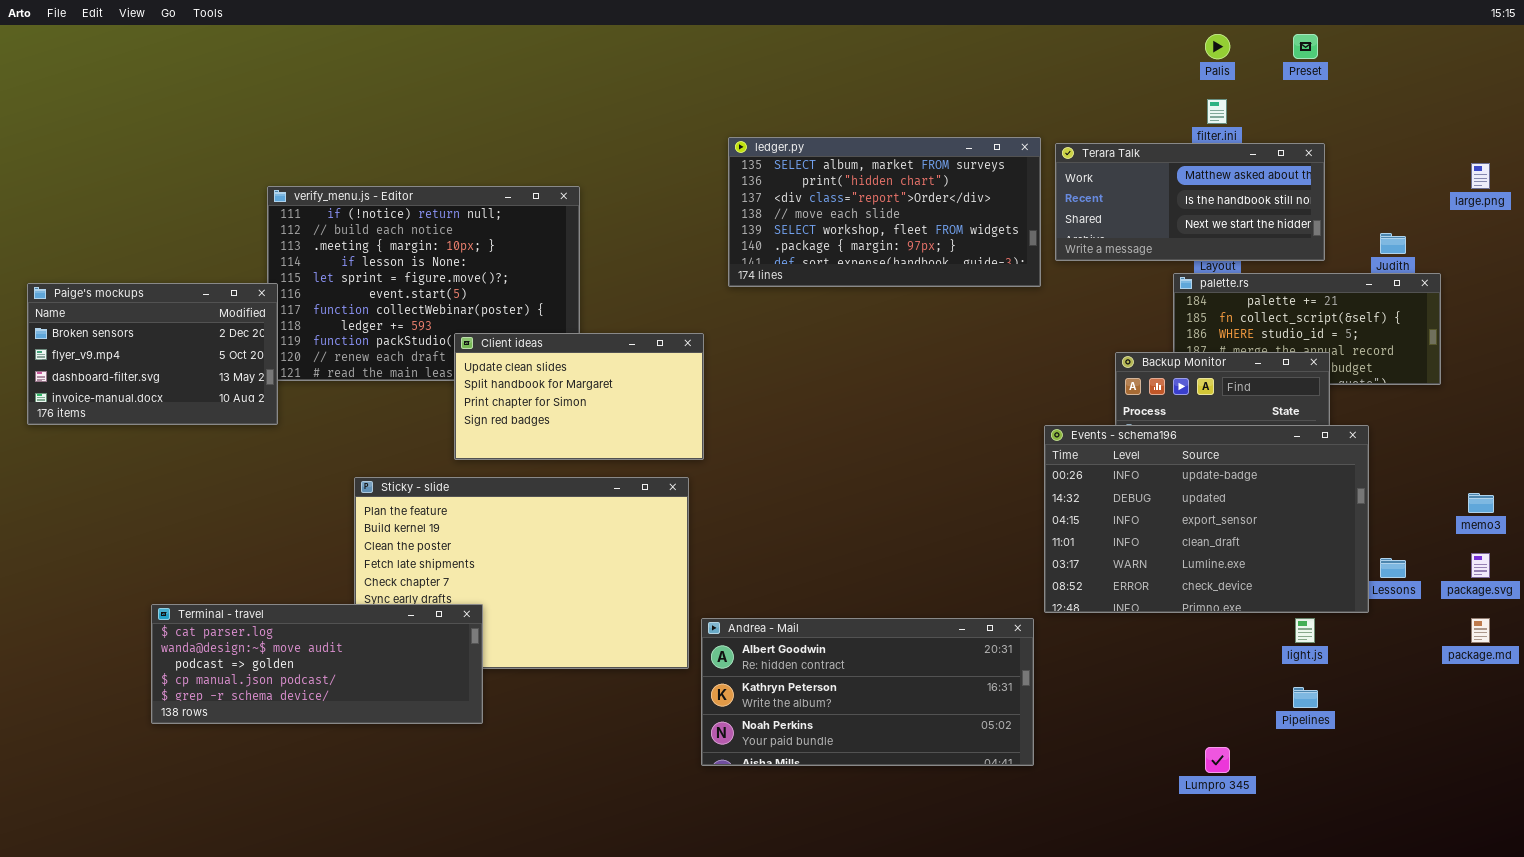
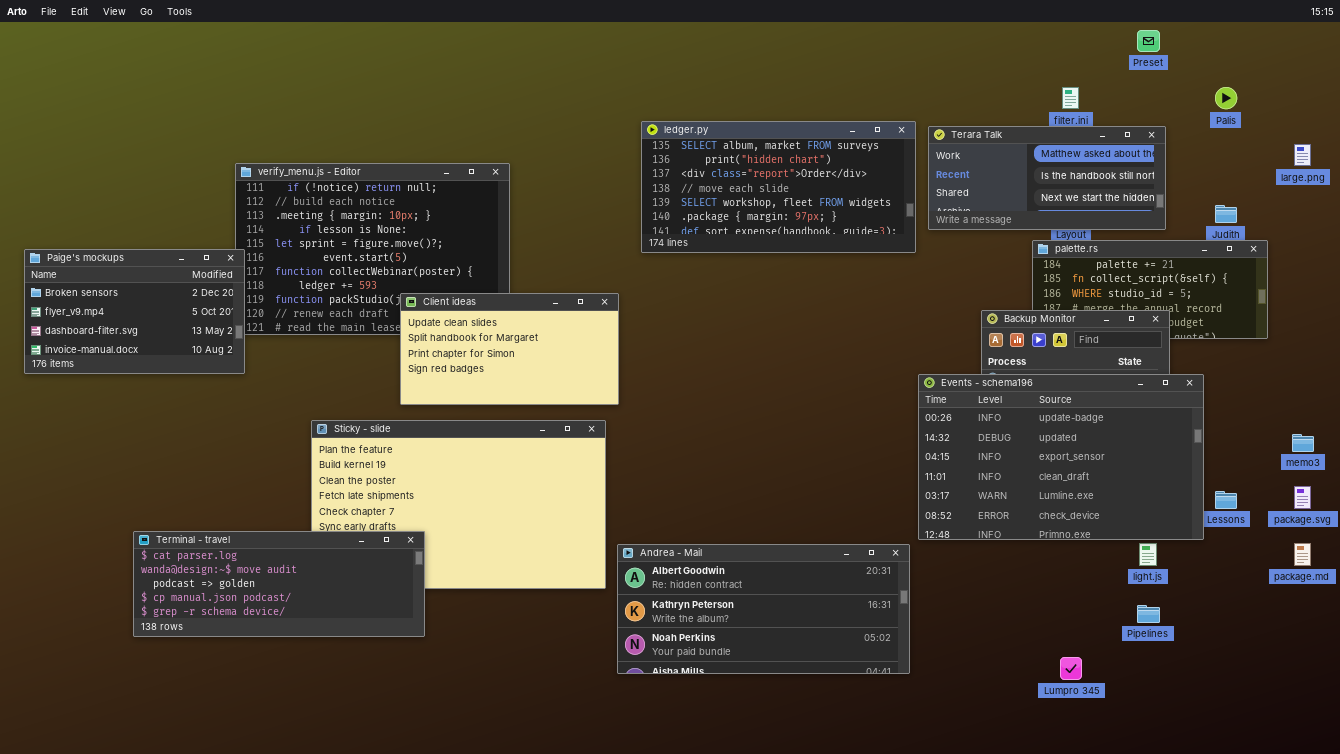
Palis: [1205,34,1230,59] -> [1215,87,1237,109], moved

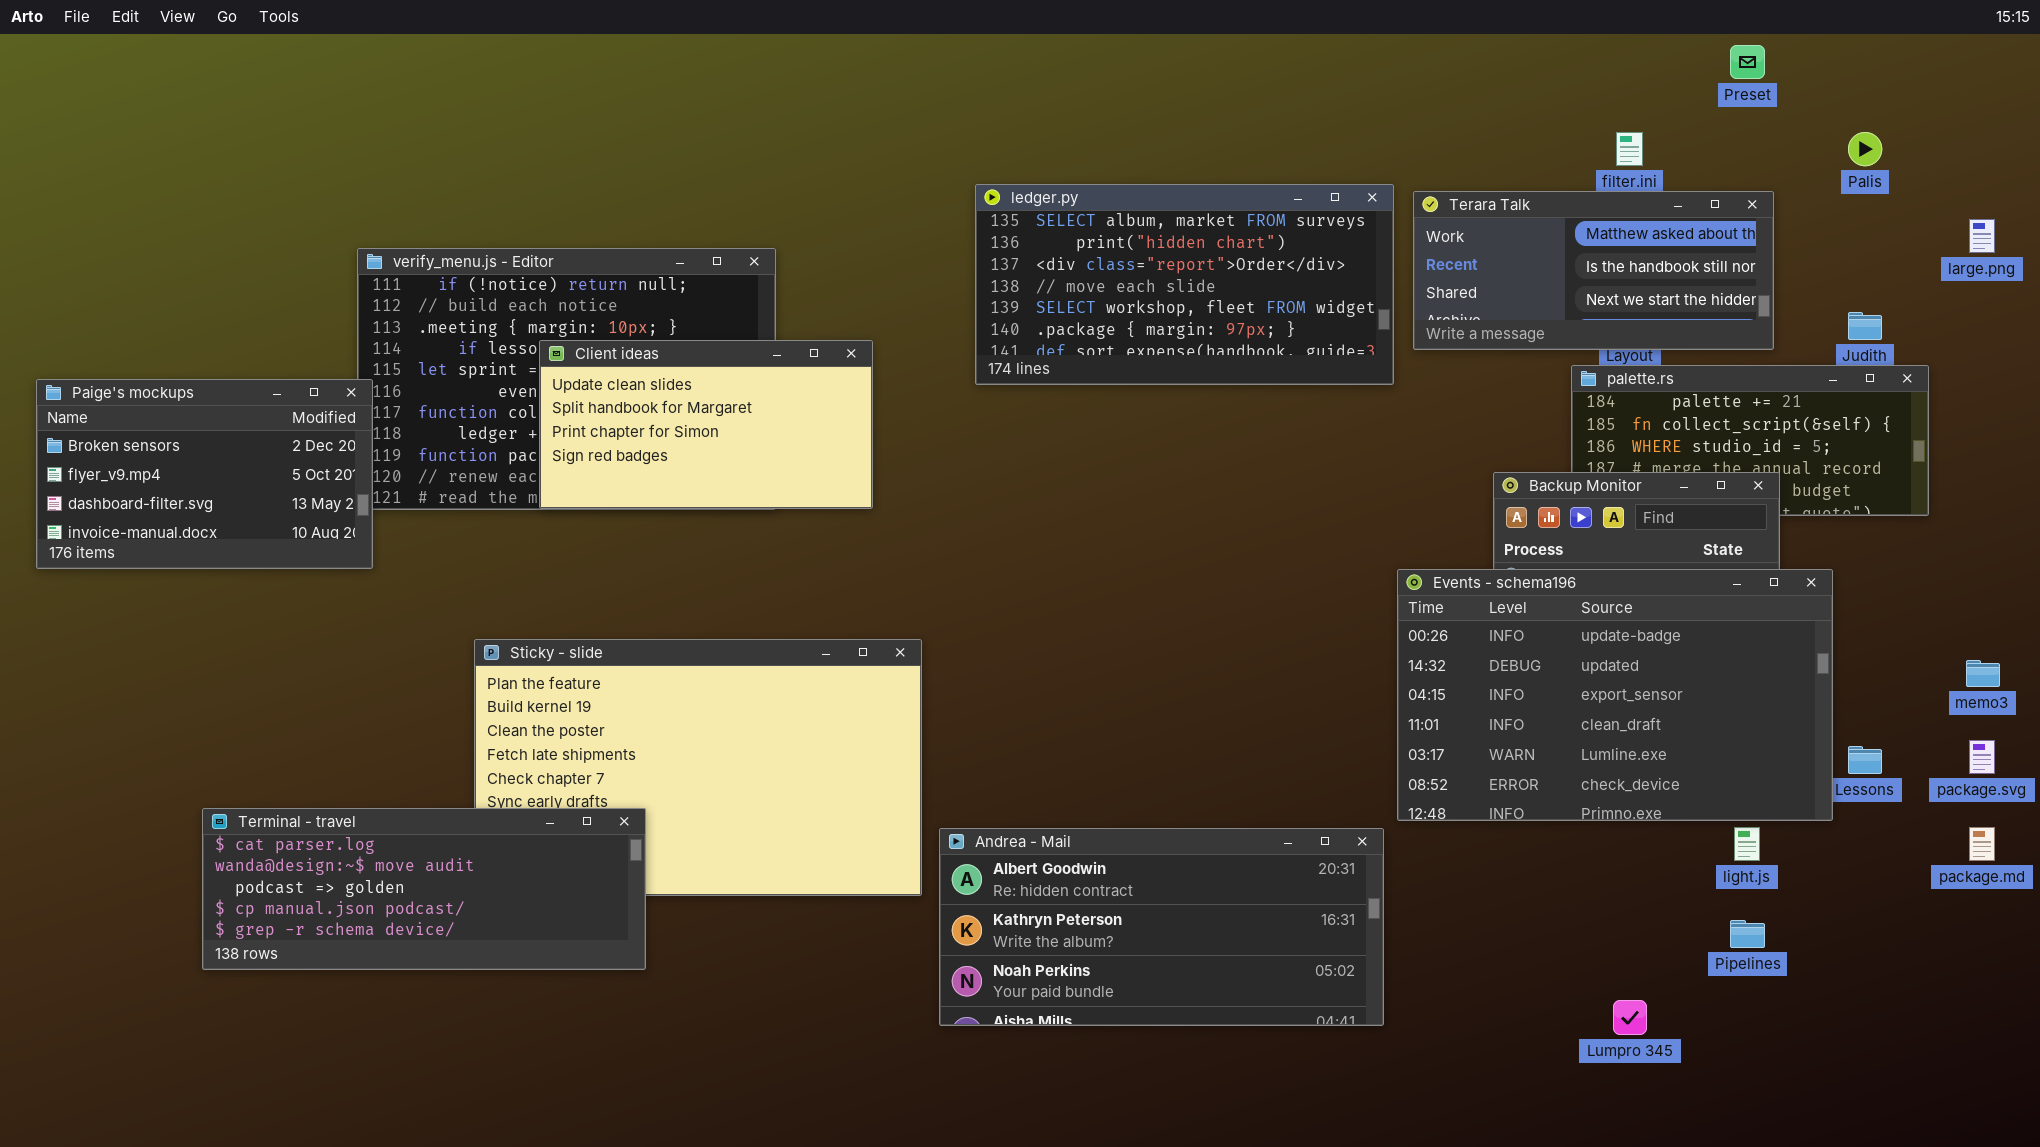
Client ideas: [400,293,619,405] -> [539,340,873,509], moved

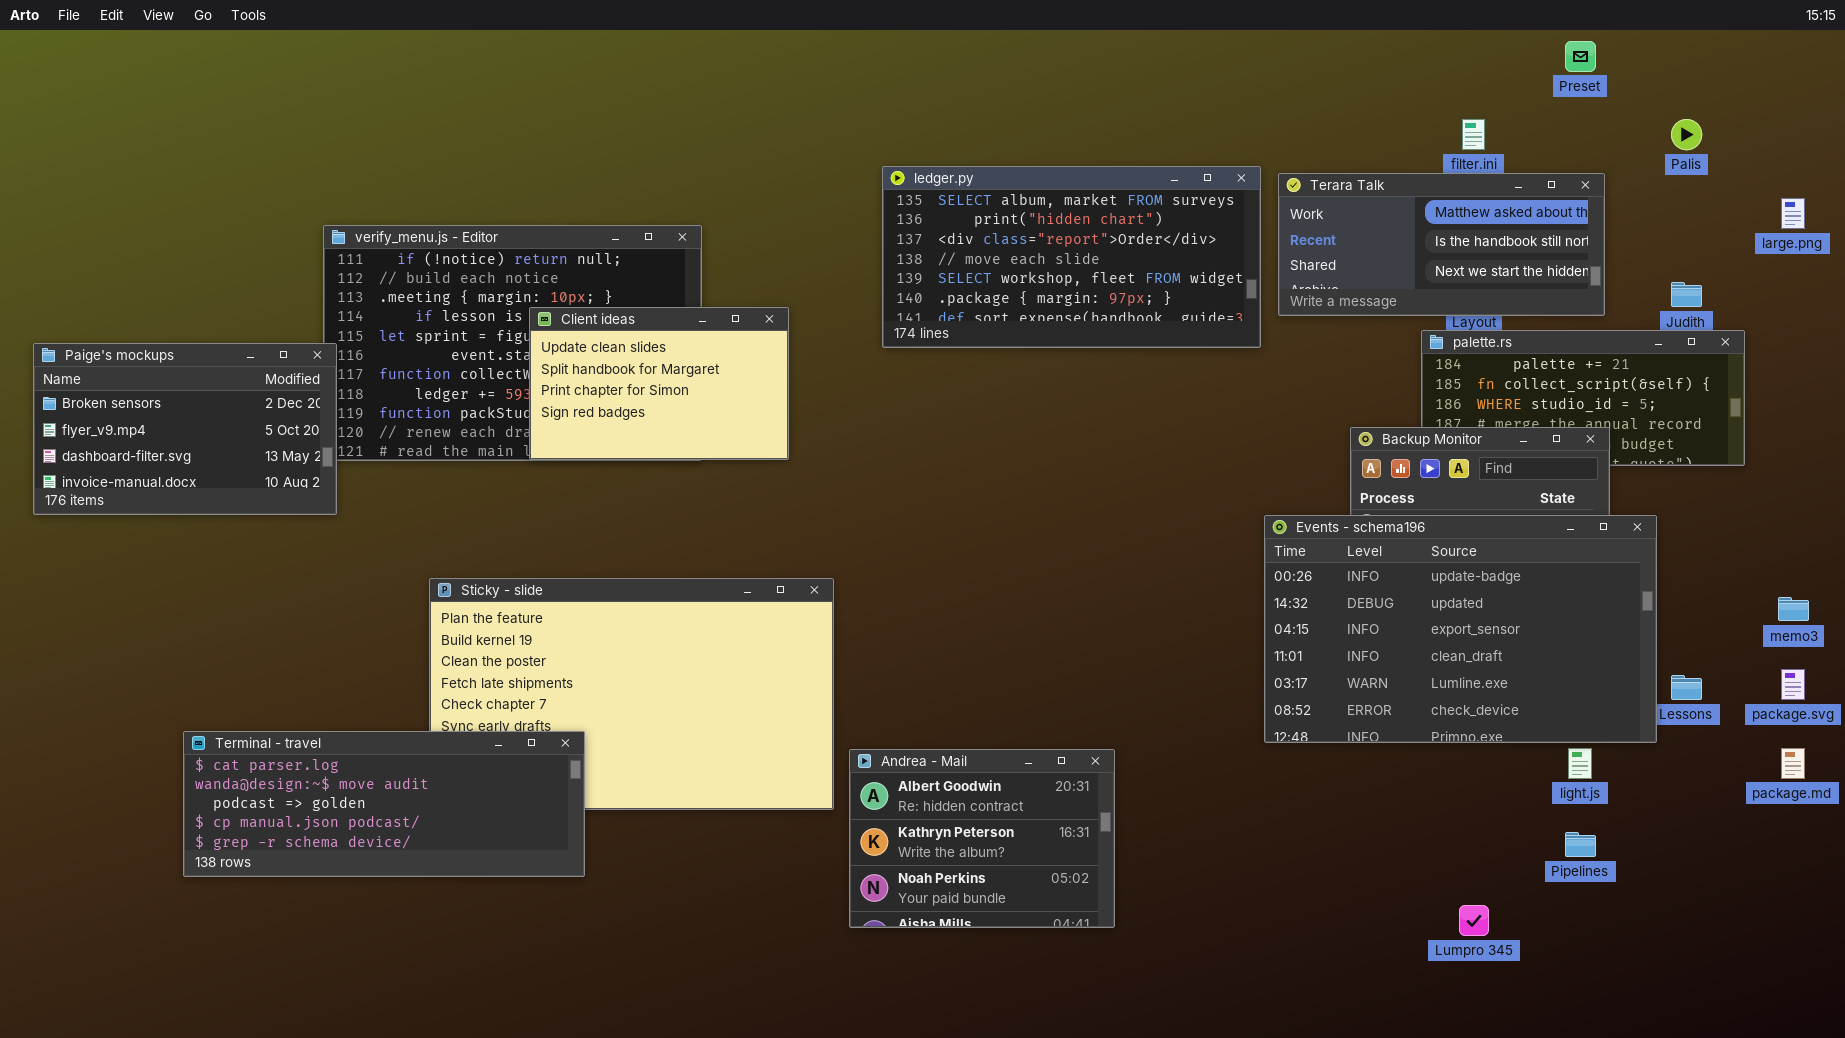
Client ideas: [539,340,873,509] -> [529,307,789,460], resized
Andrea - Mail: [939,828,1384,1026] -> [849,749,1115,928], resized

